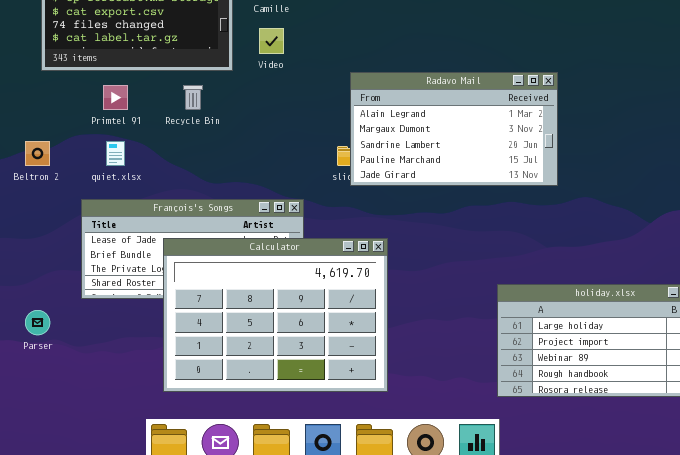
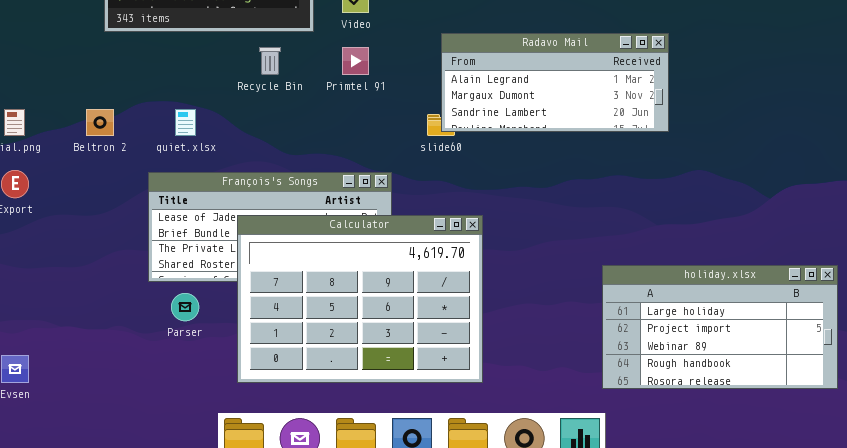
Radavo Mail: [350,72,558,186] -> [441,33,669,132], resized
Primtel 91: [103,85,128,110] -> [342,47,369,75], moved
Parser: [25,310,50,335] -> [171,293,199,321], moved

